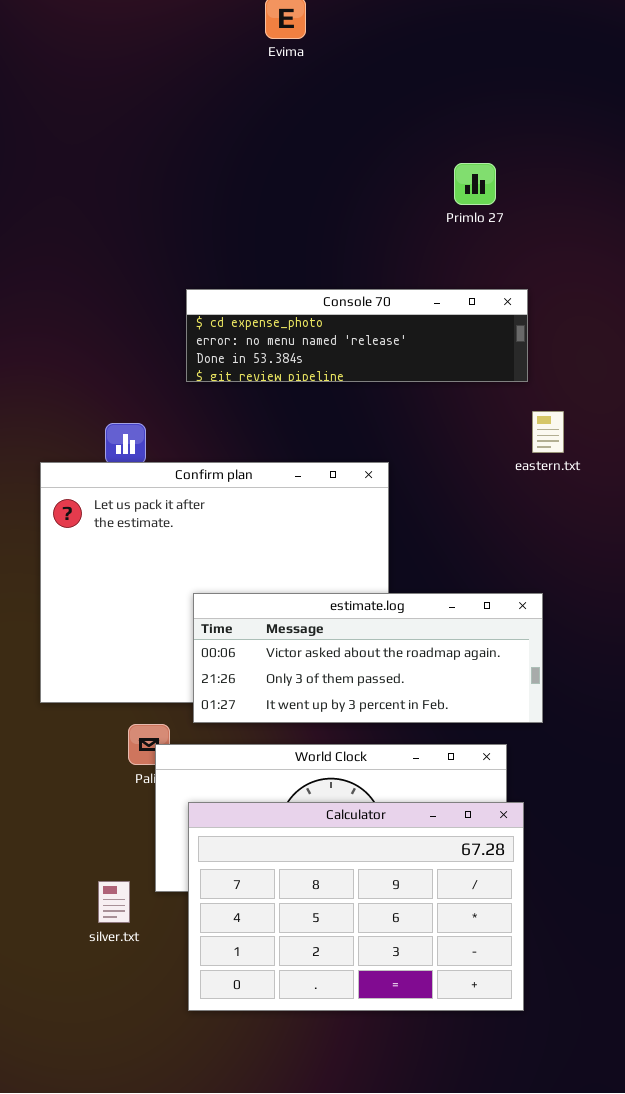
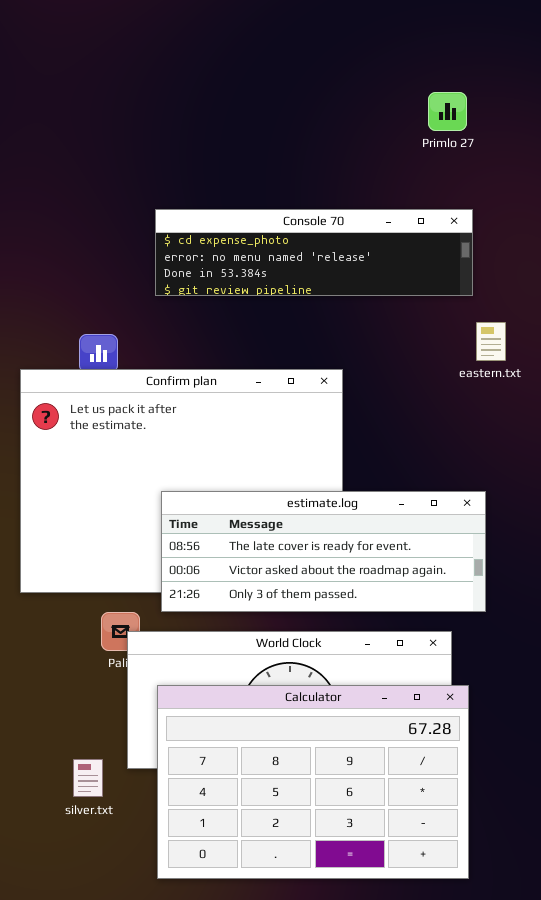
Primlo 27: [454,163,496,205] -> [428,92,467,131], moved
estimate.log: [193,593,543,723] -> [161,491,486,612], scrolled up 1 row

